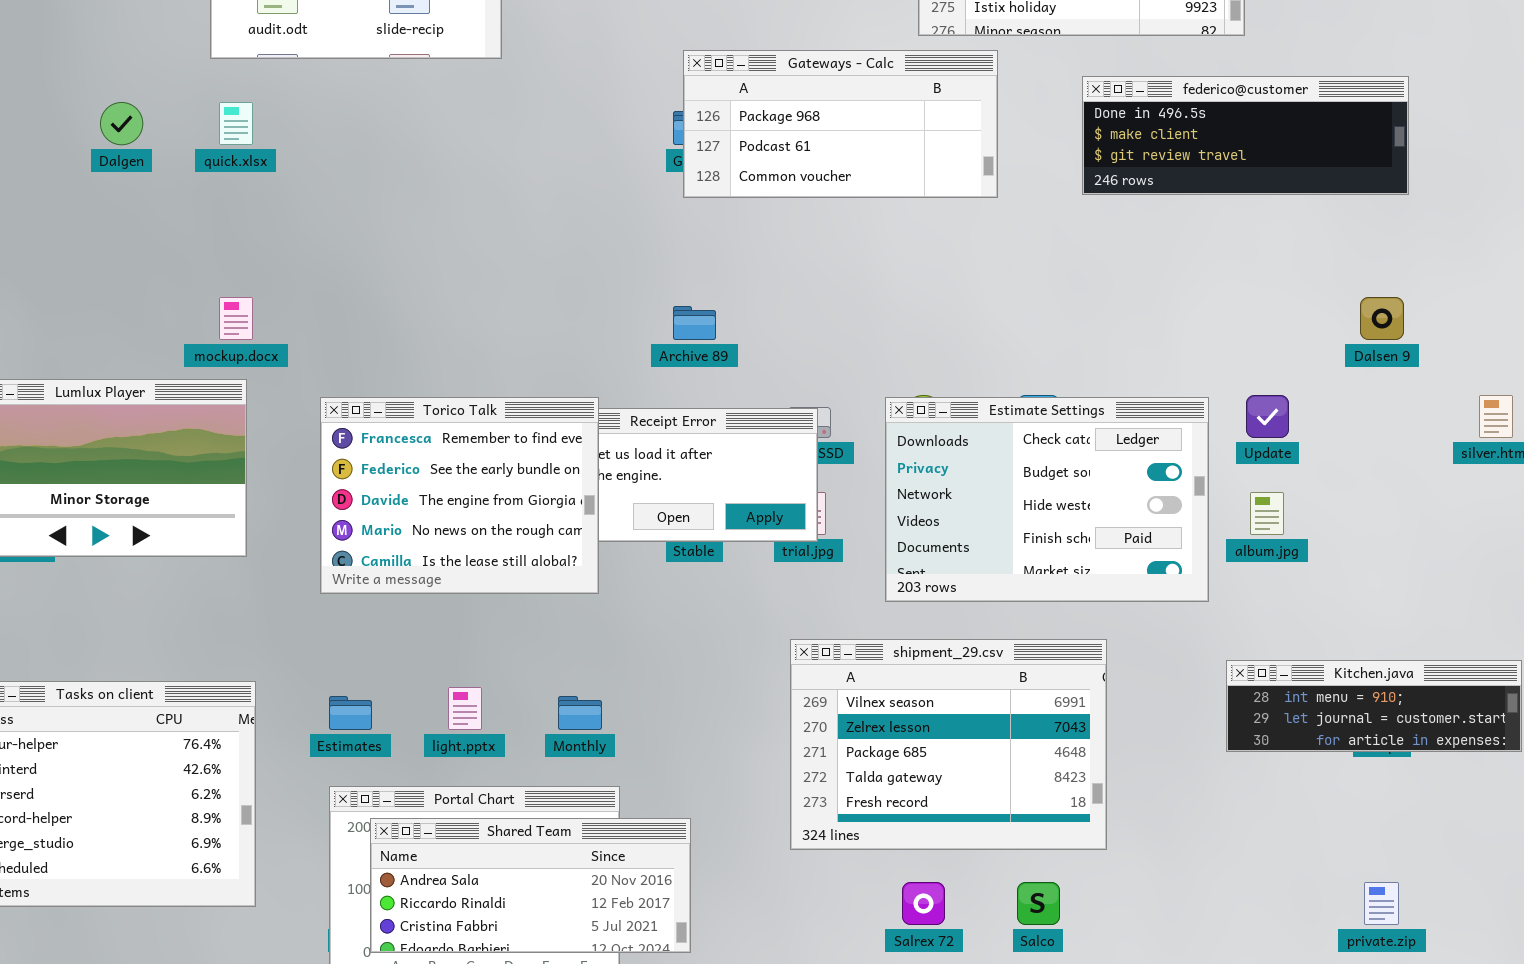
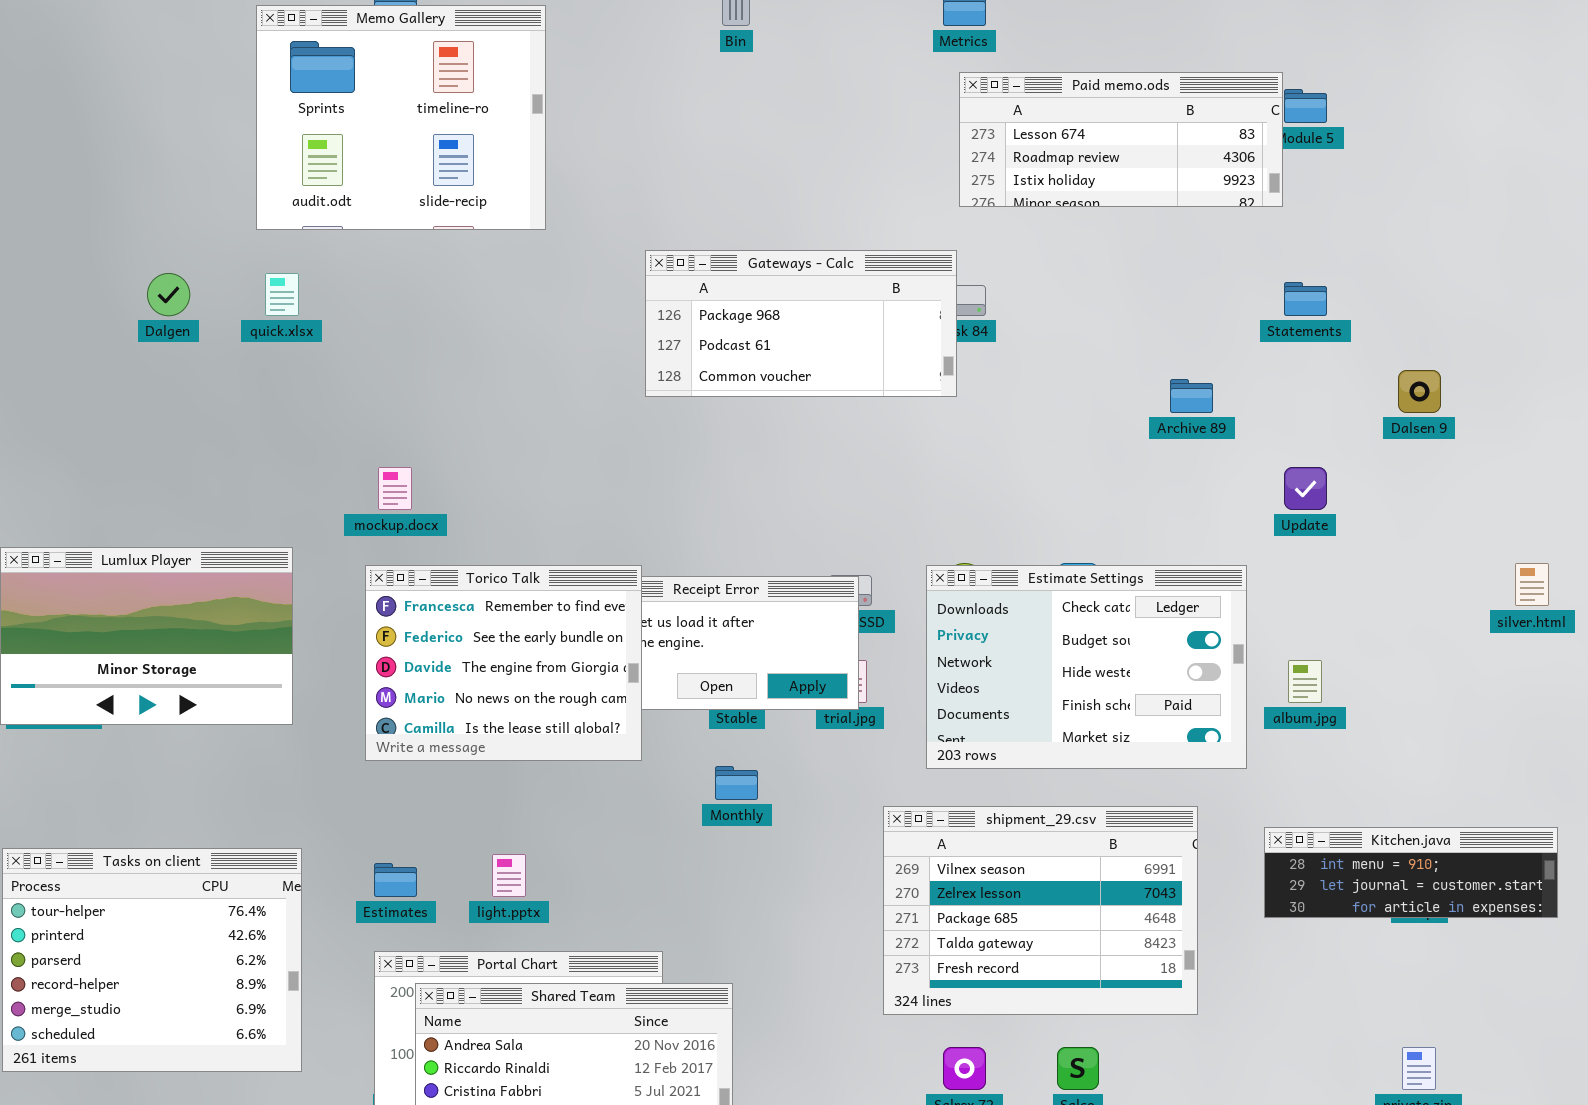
Gateways - Calc: [683,50,998,198] -> [645,250,957,397], moved
federico@customer: [1082,76,1409,195] -> none, closed
mockup.docx: [219,297,253,340] -> [378,467,412,510], moved
Dalsen 9: [1360,297,1404,340] -> [1398,370,1441,413], moved
Archive 89: [673,306,716,340] -> [1170,379,1213,413], moved
Update: [1246,395,1289,438] -> [1284,467,1327,510], moved
shipment_29.csv: [790,639,1107,850] -> [883,806,1198,1015], moved
Monthly: [558,696,602,730] -> [715,766,758,800], moved

